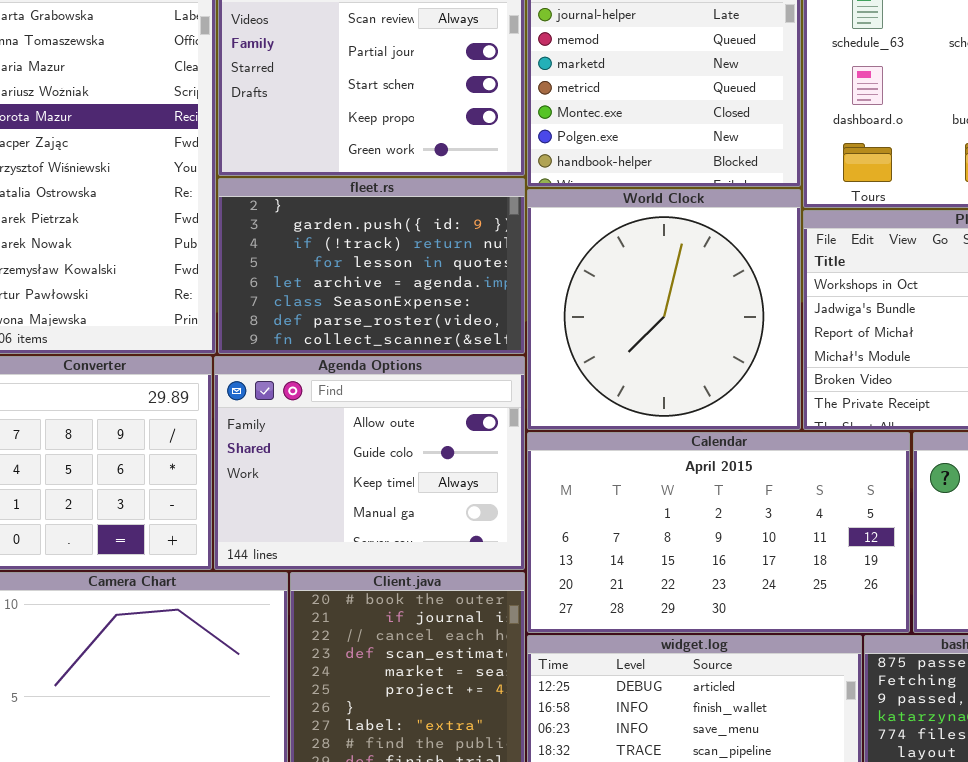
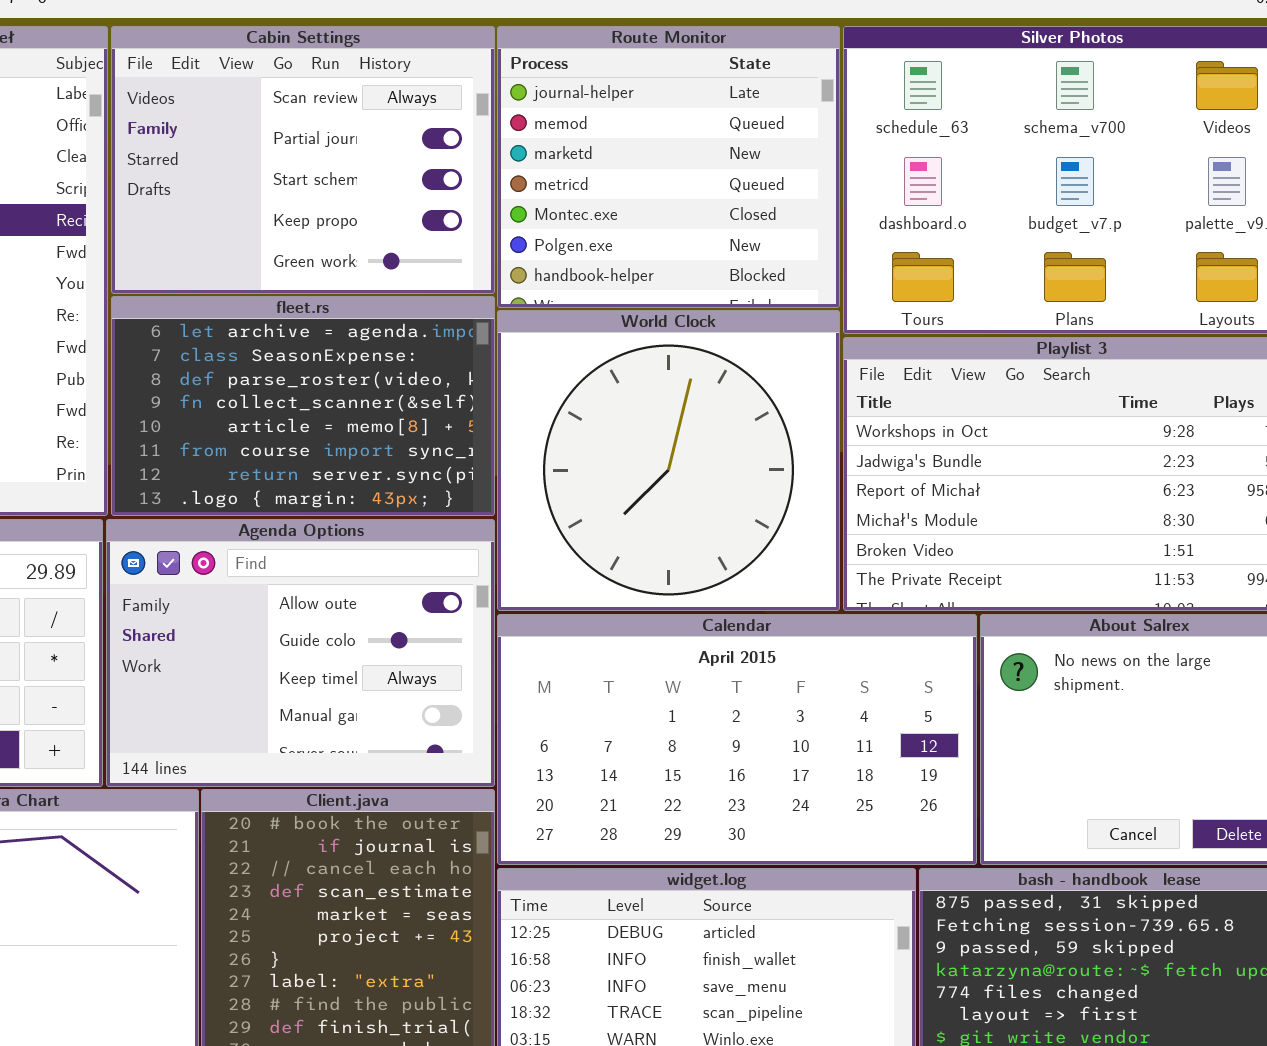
fleet.rs: [218,178,525,354] -> [111,296,495,516], scrolled down 4 rows

